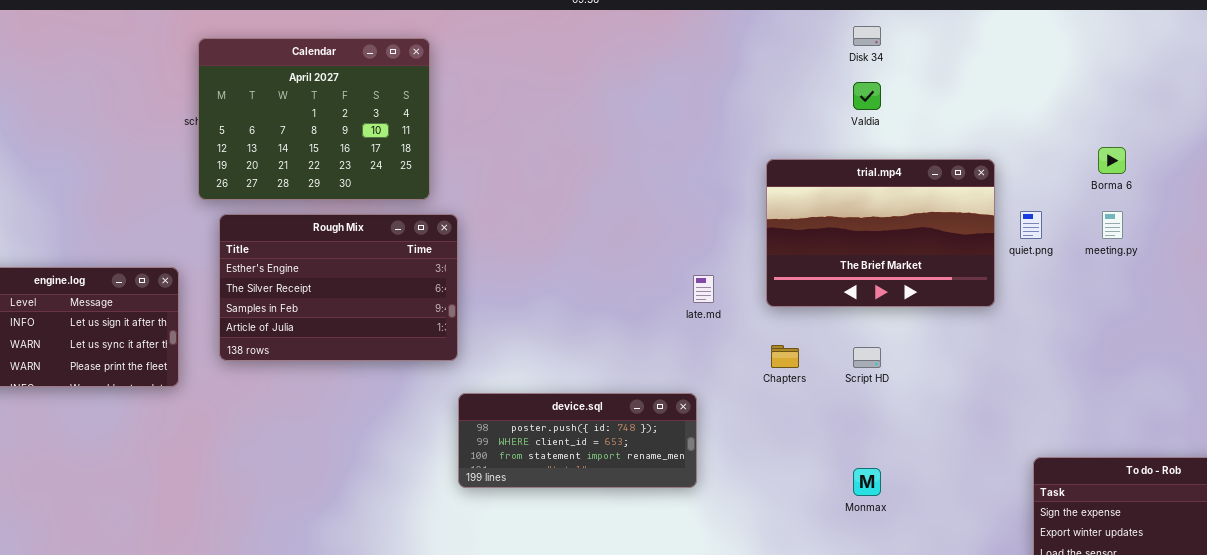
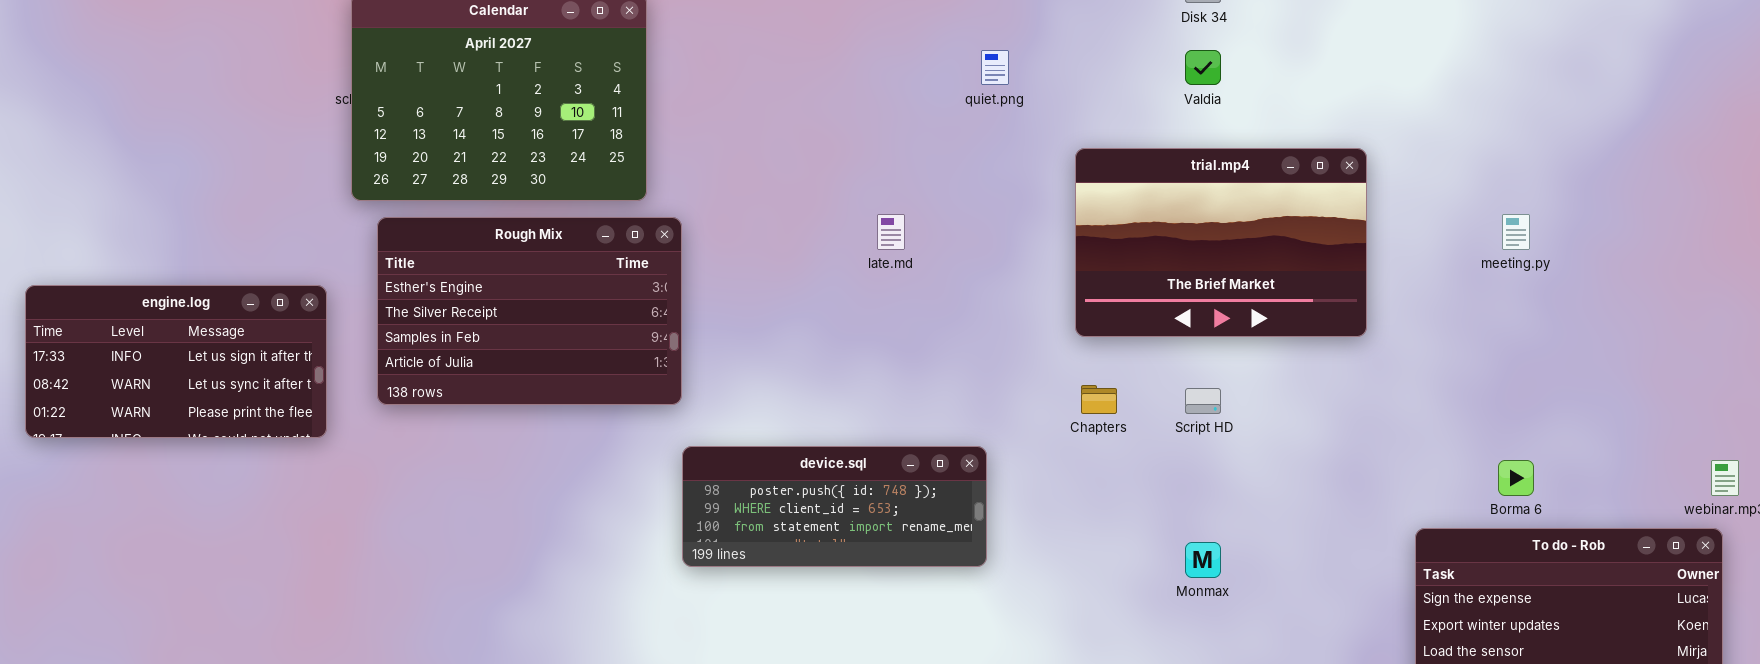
Borma 6: [1098,147,1126,174] -> [1498,460,1534,496], moved
quiet.png: [1020,211,1042,239] -> [981,50,1009,85], moved
late.md: [693,275,714,303] -> [877,214,905,250], moved

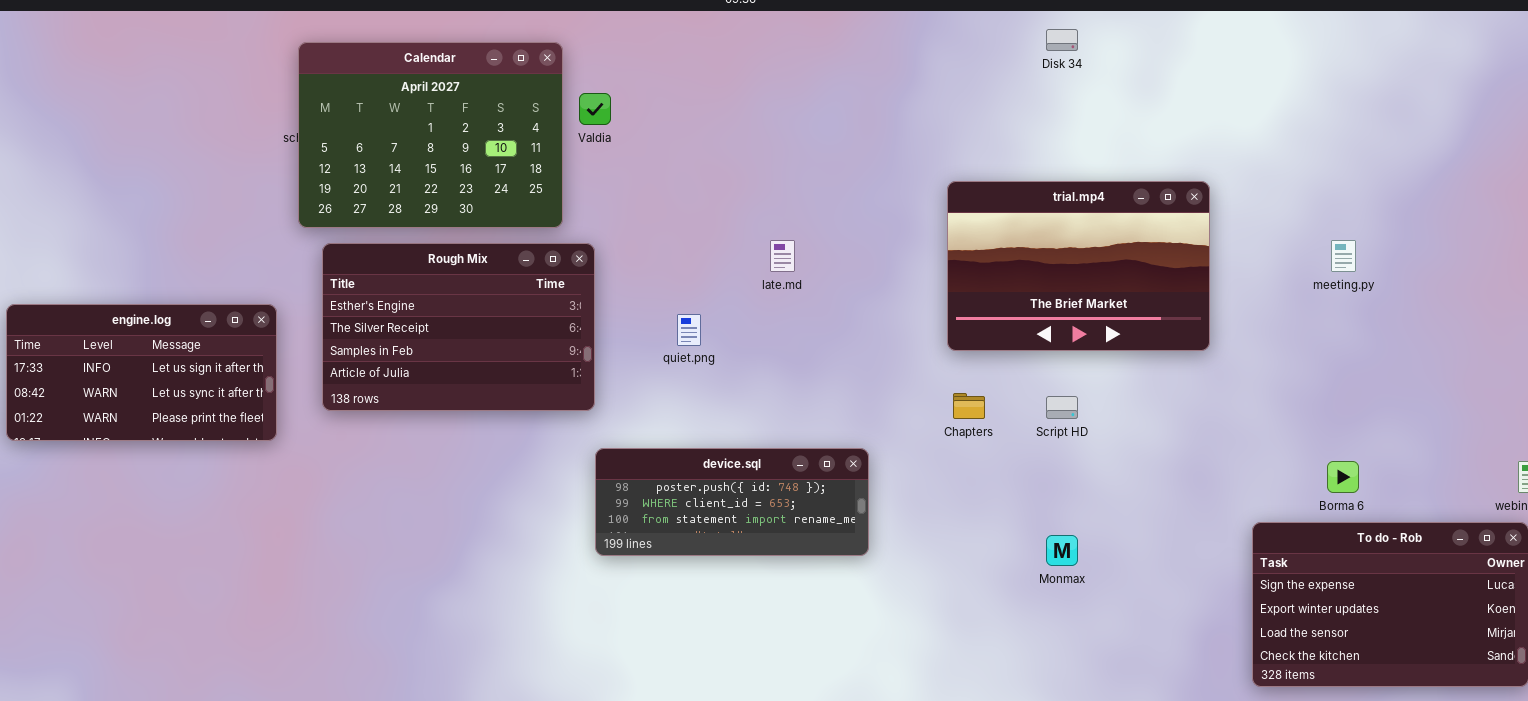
quiet.png: [981,50,1009,85] -> [677,314,701,346], moved
Valdia: [1185,50,1221,85] -> [579,93,611,125], moved

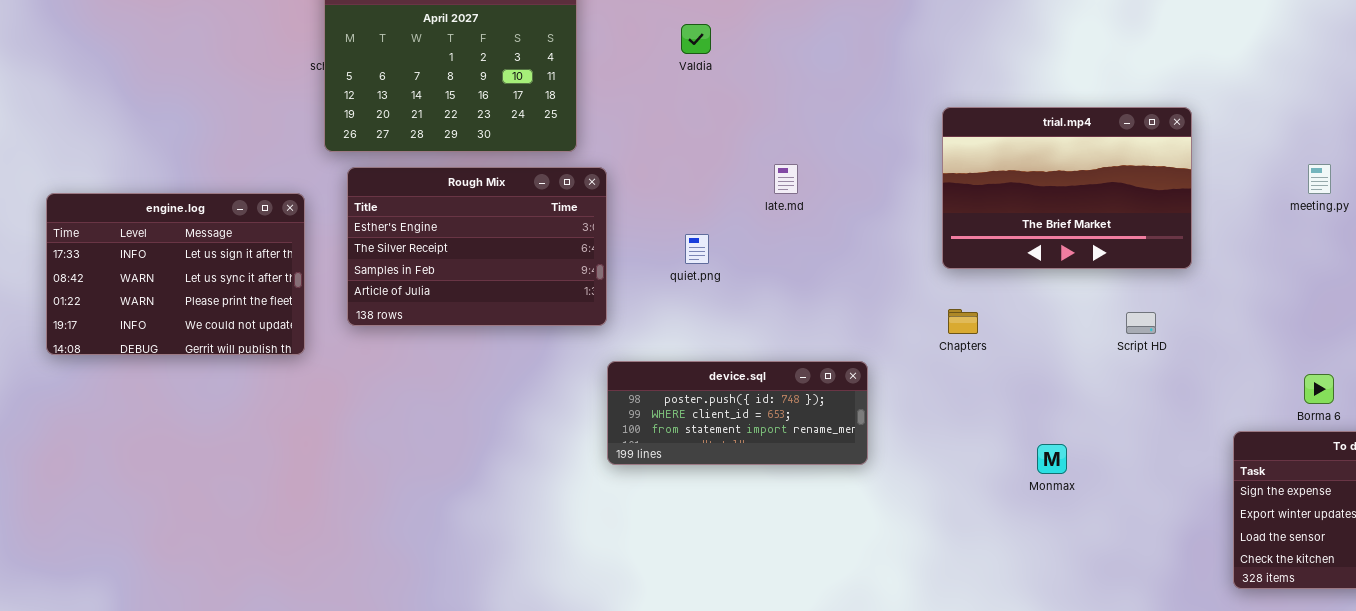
Valdia: [579,93,611,125] -> [681,24,711,54], moved
engine.log: [6,304,277,441] -> [46,193,305,355], resized
Script HD: [1046,396,1078,419] -> [1126,312,1156,334], moved

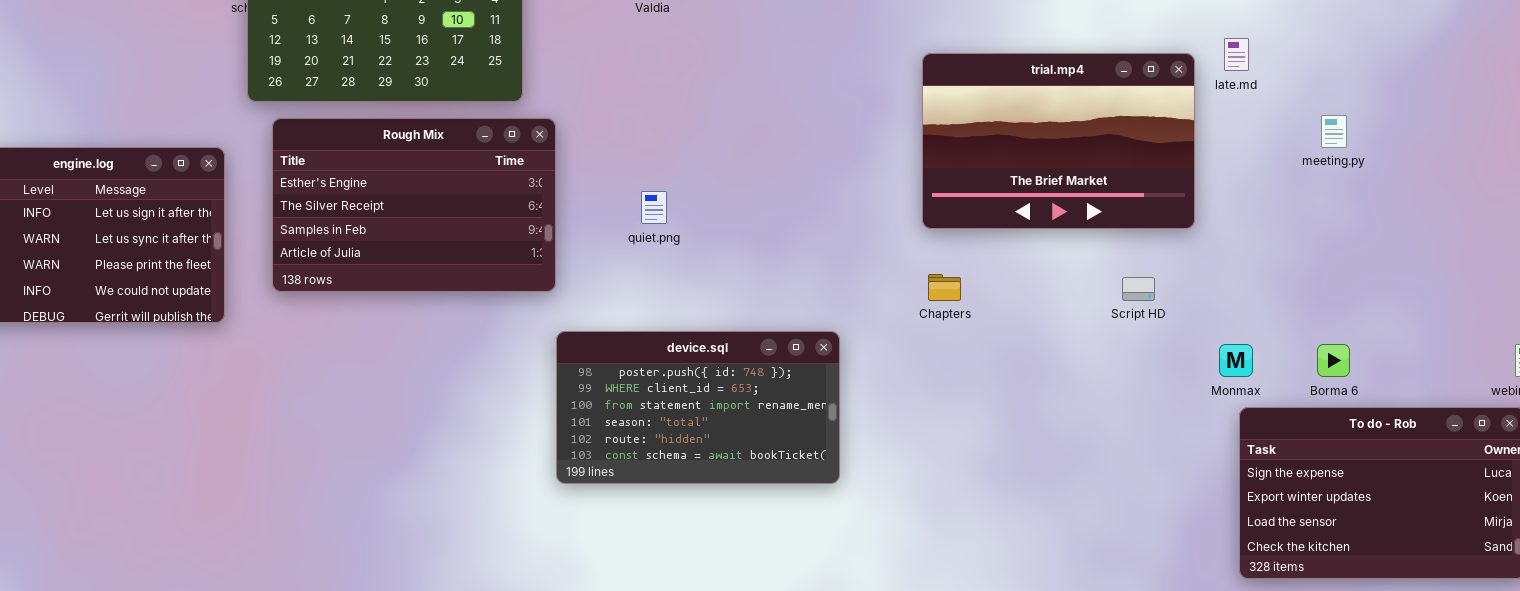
late.md: [774,164,798,194] -> [1224,38,1249,71], moved
device.sql: [607,361,868,465] -> [556,331,840,484], resized
Monmax: [1037,444,1067,474] -> [1219,344,1253,377], moved

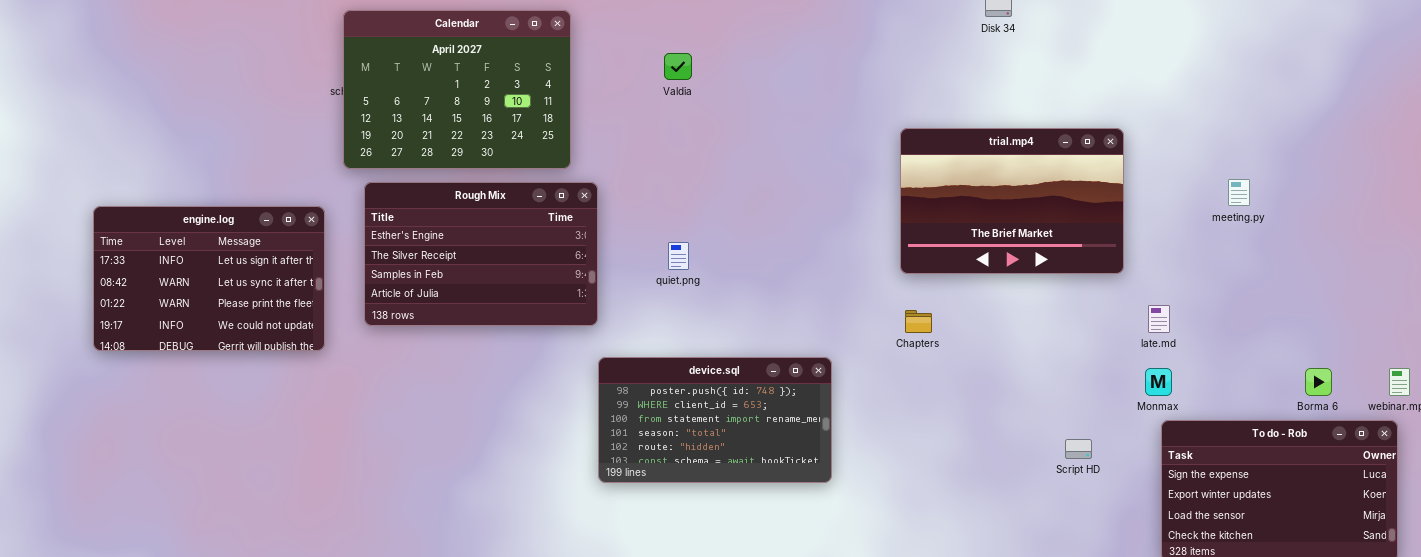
late.md: [1224,38,1249,71] -> [1148,305,1170,333], moved
Script HD: [1122,277,1155,301] -> [1065,439,1092,459], moved
Borma 6: [1317,344,1350,377] -> [1305,368,1332,396], moved

